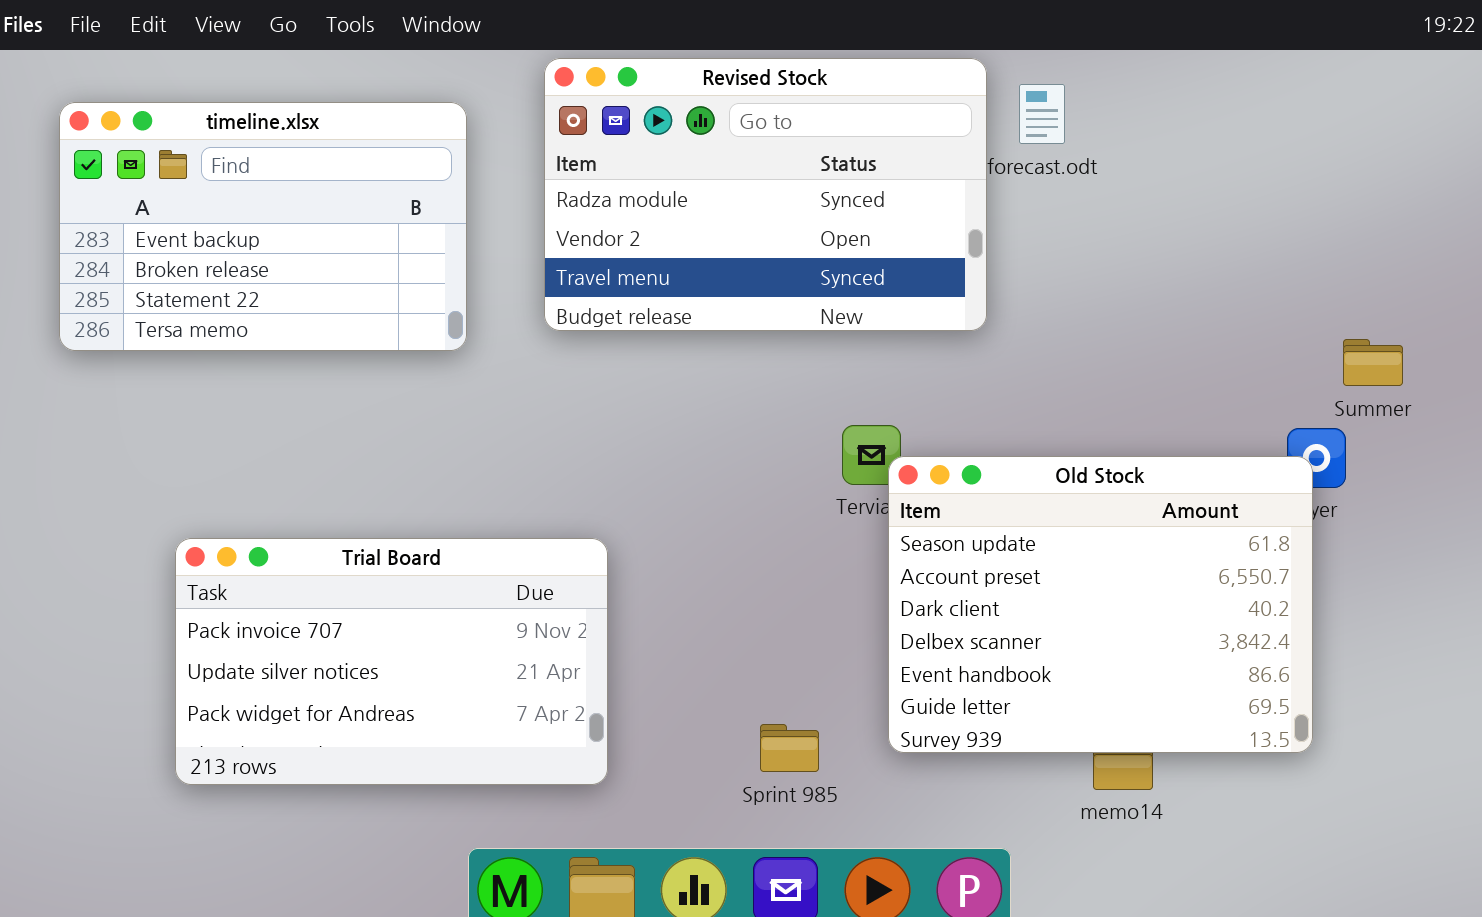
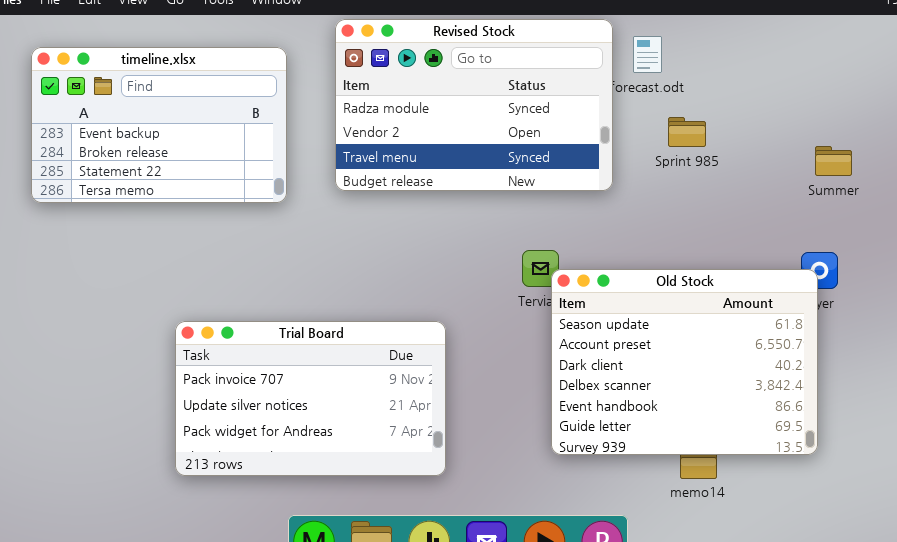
Summer: [1343,339,1403,386] -> [815,146,852,176], moved
Trial Board: [175,538,608,785] -> [175,321,446,476], moved
Sprint 985: [760,724,819,772] -> [668,117,706,147], moved

